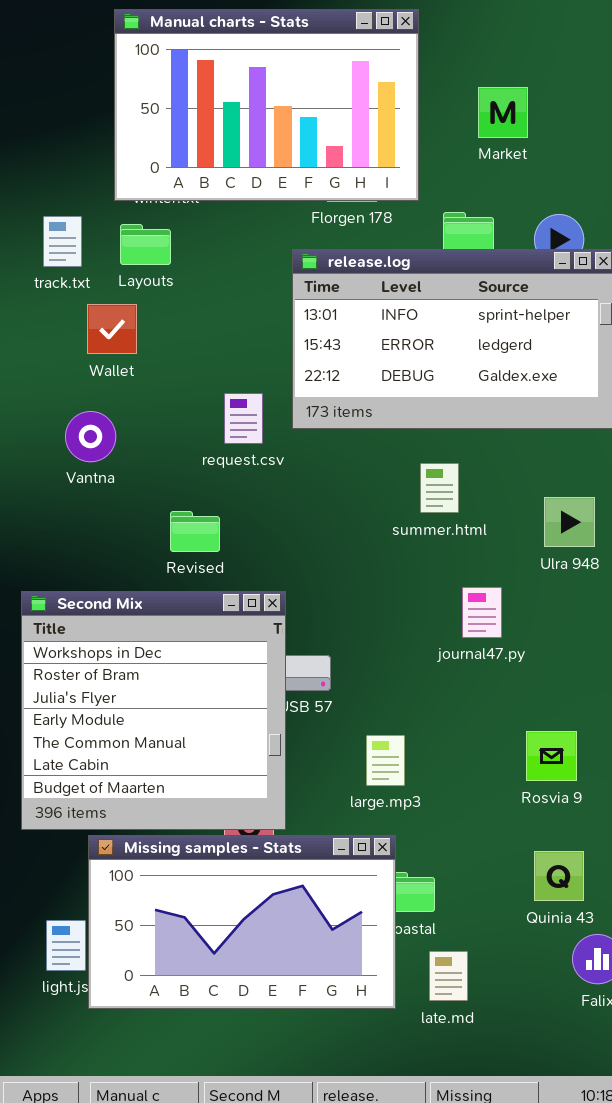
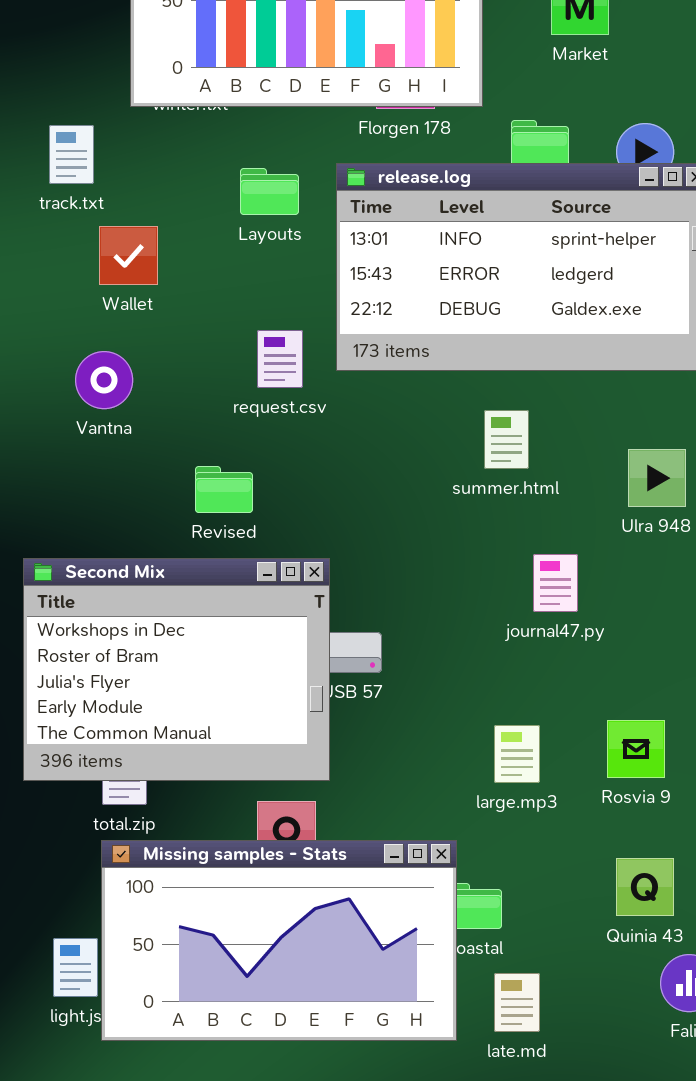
Layouts: [120,224,171,265] -> [240,168,299,215], moved
Second Mix: [21,591,286,830] -> [23,558,330,781], resized
large.mp3: [366,735,405,786] -> [494,725,540,783], moved

